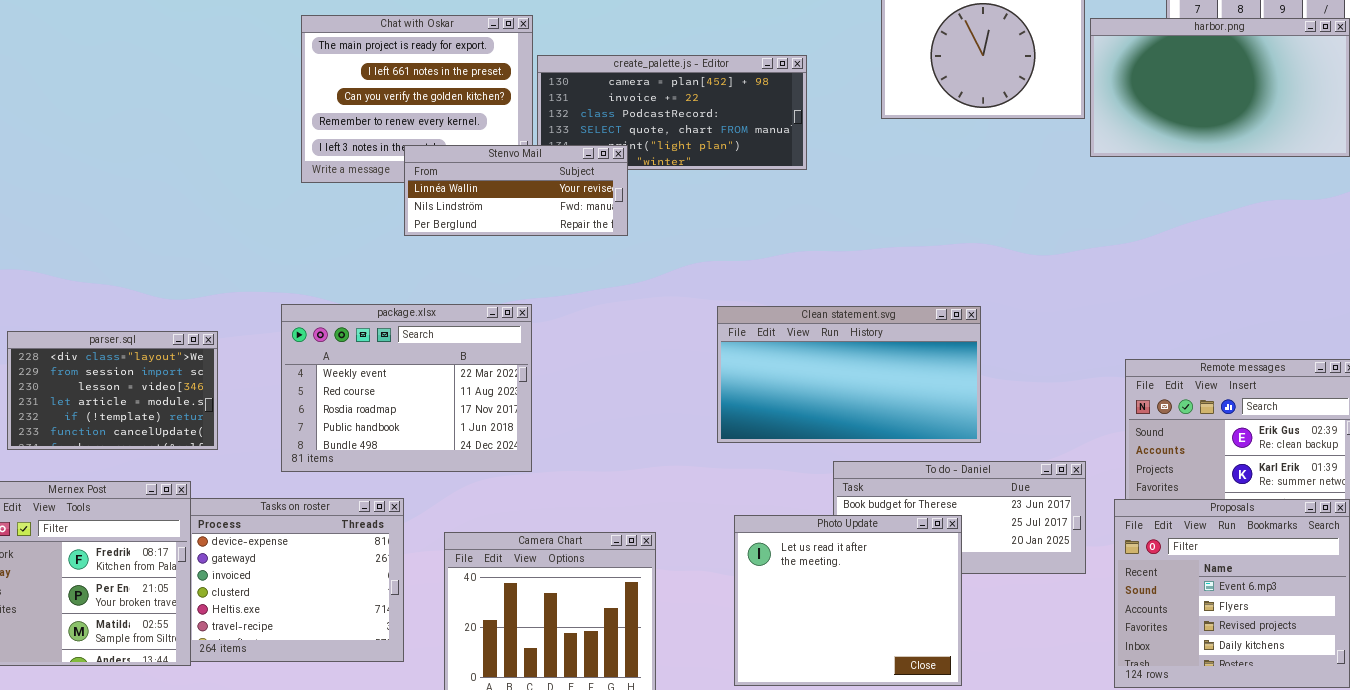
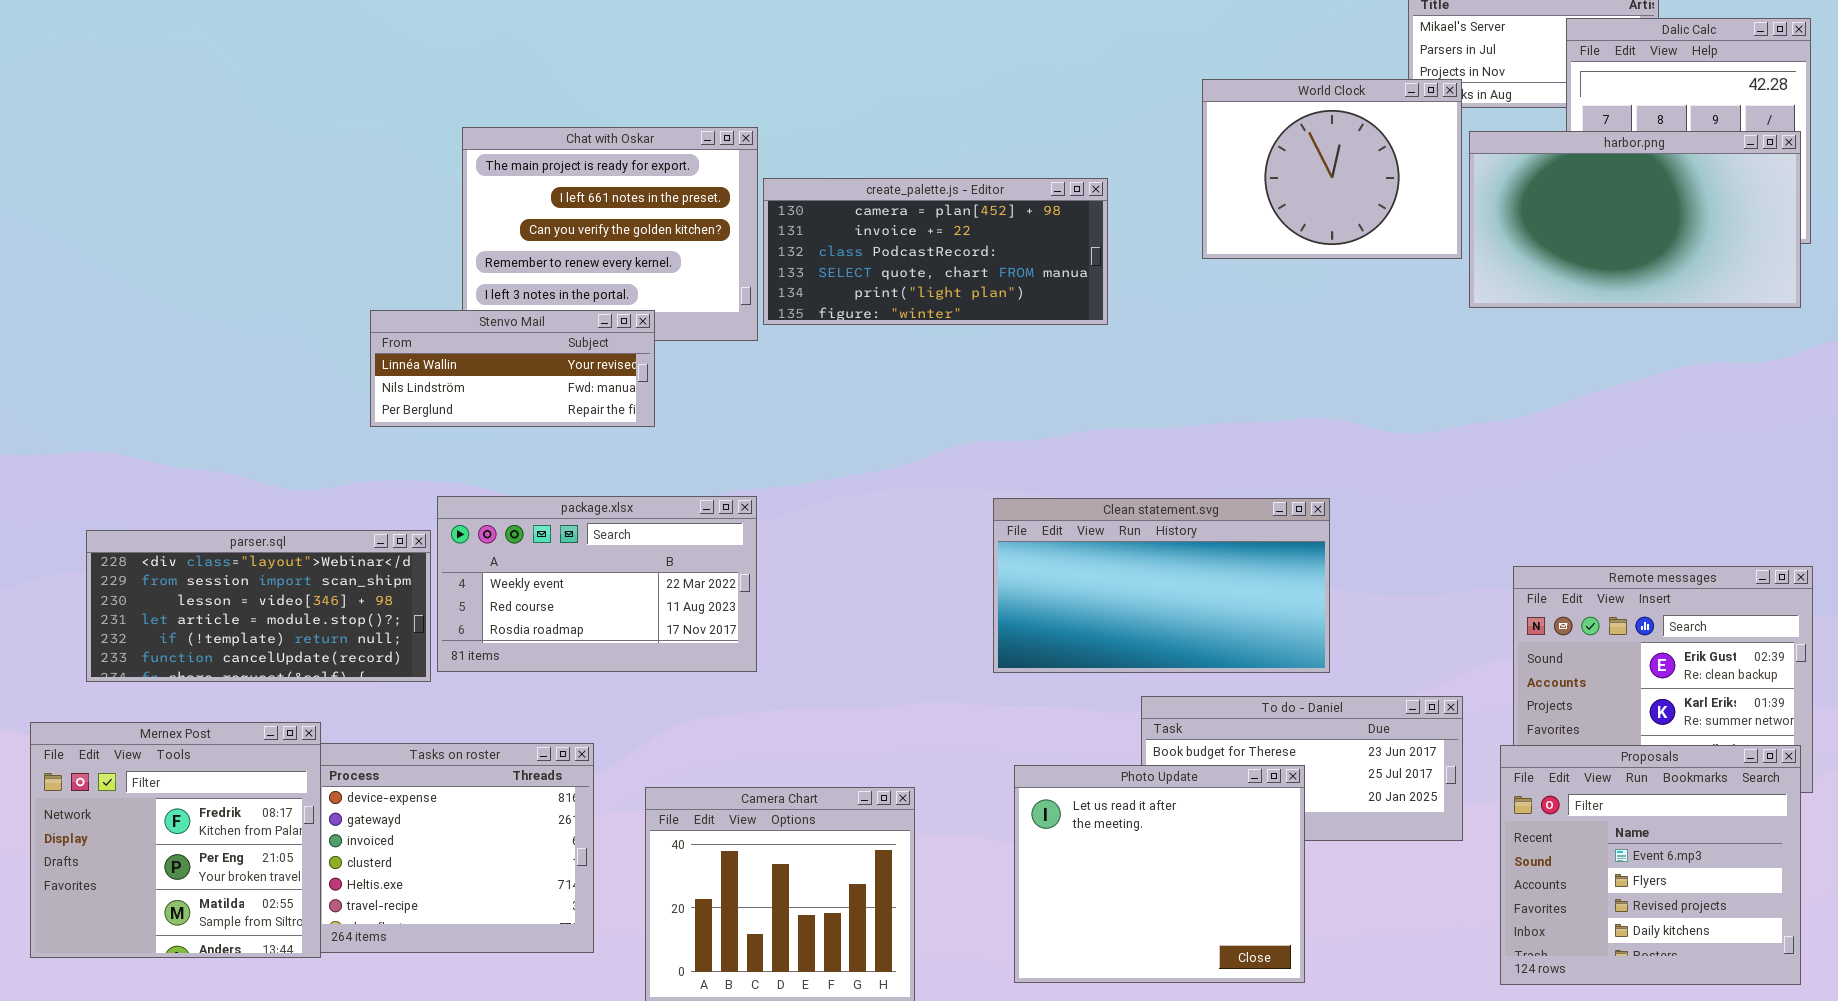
Stenvo Mail: [404,145,628,236] -> [370,310,655,427], moved
package.xlsx: [281,304,532,472] -> [437,496,757,672], resized
parser.sql: [7,331,218,450] -> [86,530,431,682], resized

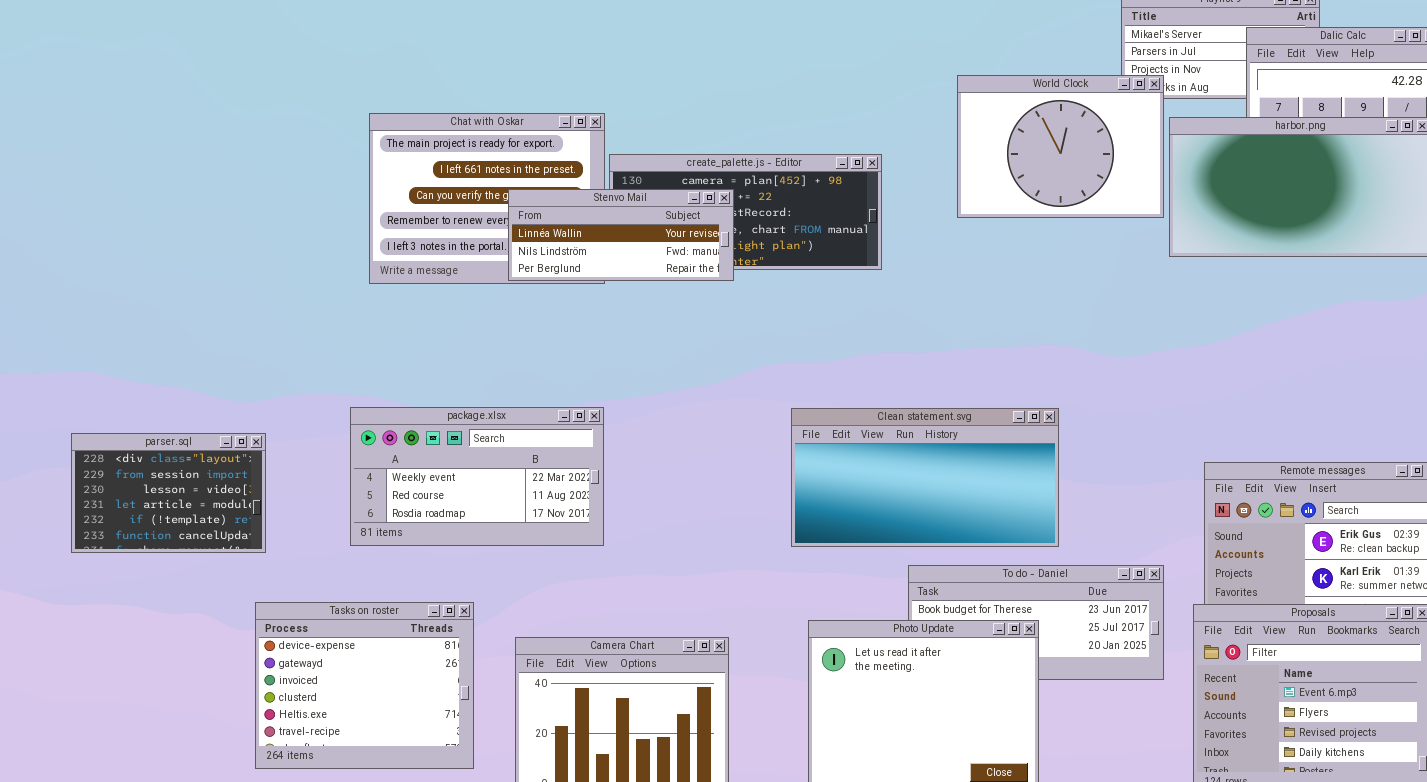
Stenvo Mail: [370,310,655,427] -> [508,189,734,281], moved
parser.sql: [86,530,431,682] -> [71,433,266,553], resized
Mernex Post: [30,722,321,958] -> none, closed

